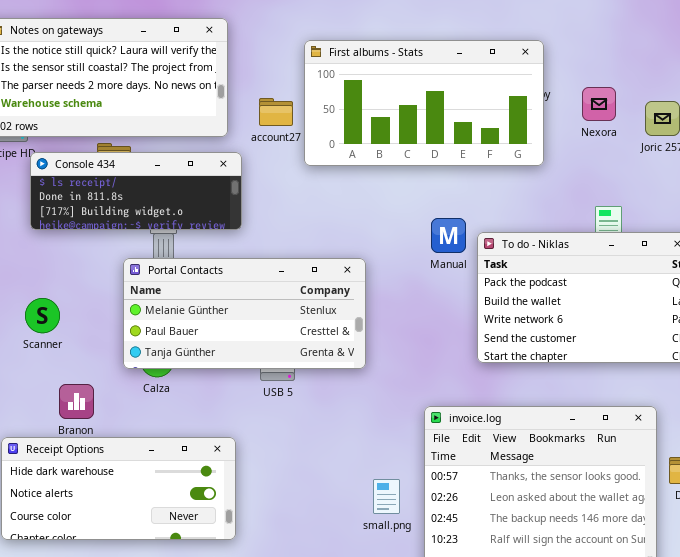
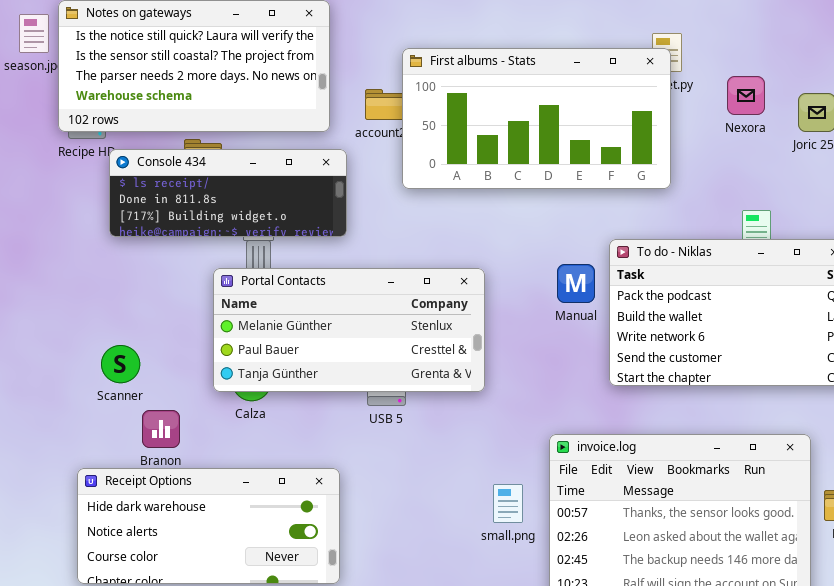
First albums - Stats: [304,40,544,166] -> [402,48,671,189], moved
Manual: [431,218,466,253] -> [557,264,595,303], moved
Scanner: [25,298,60,333] -> [101,345,140,383], moved
small.png: [373,479,400,514] -> [493,484,523,523], moved

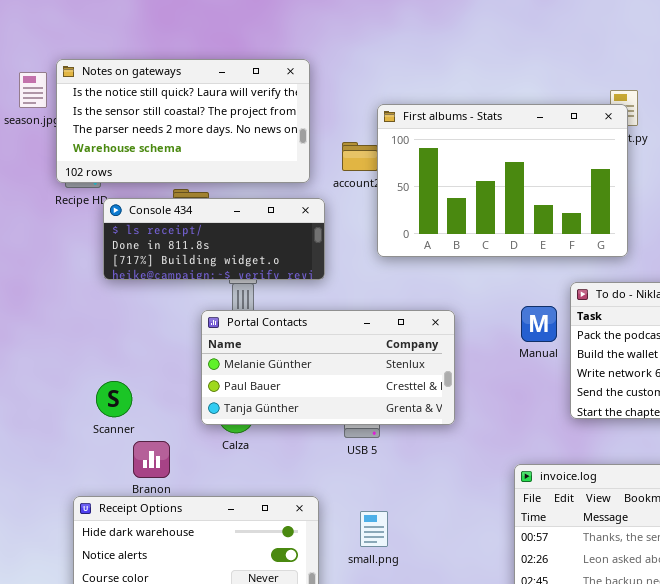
First albums - Stats: [402,48,671,189] -> [377,104,628,257], resized
small.png: [493,484,523,523] -> [360,511,388,547], moved

